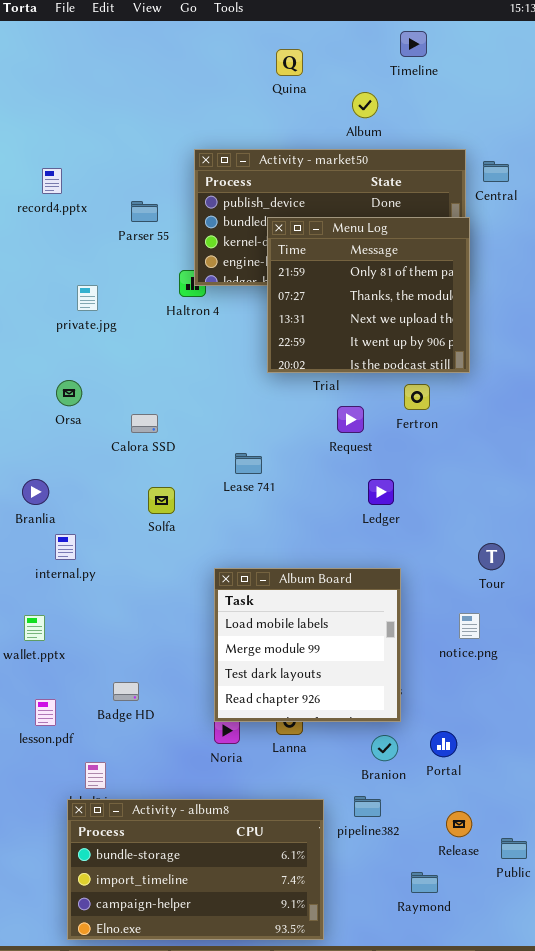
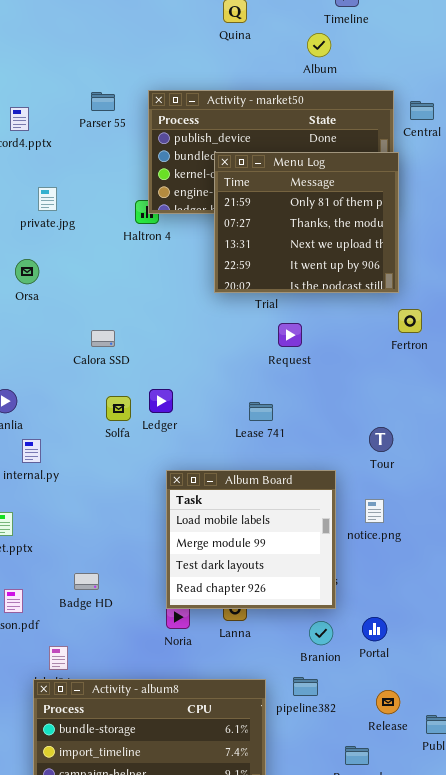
Album: [352,92,378,118] -> [307,33,331,57], moved
Parser 55: [131,201,158,222] -> [91,92,115,111], moved
private.jpg: [77,285,98,311] -> [38,187,57,211], moved
Orsa: [56,380,82,406] -> [15,259,39,284], moved
Fertron: [404,384,430,410] -> [398,309,422,333], moved
Lease 741: [235,453,262,474] -> [249,402,273,421], moved
Ledger: [368,479,394,505] -> [149,389,173,413], moved
Tour: [478,543,505,570] -> [369,427,393,452], moved
notice.png: [459,613,480,639] -> [365,499,384,523], moved

